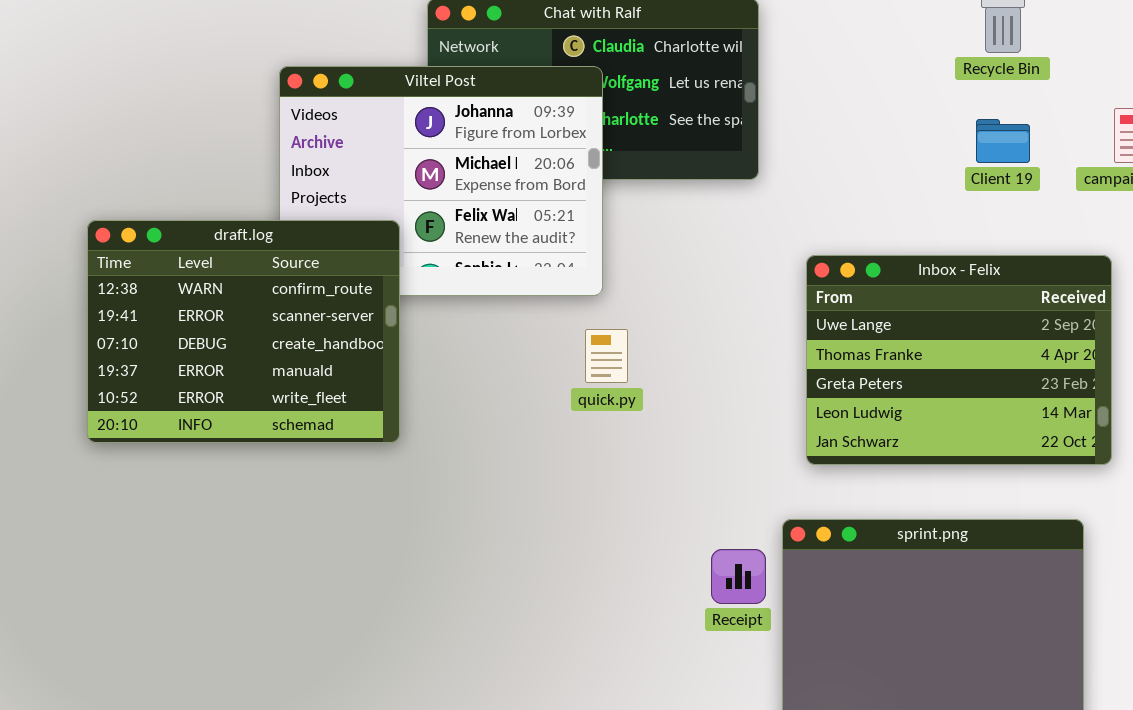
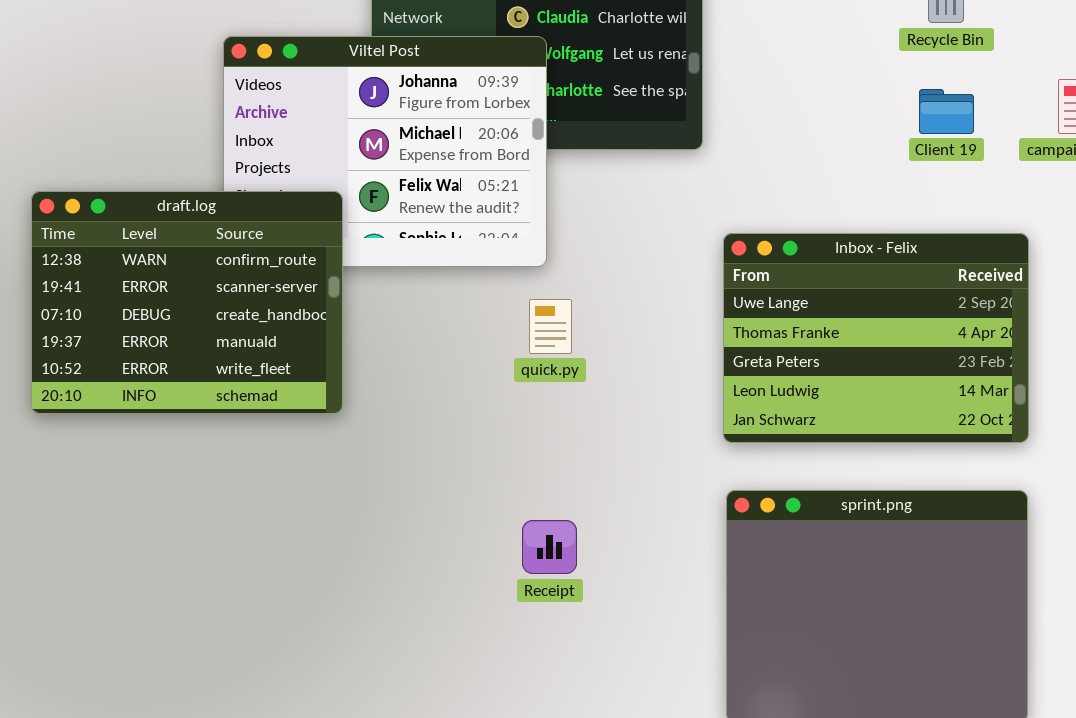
Inbox - Felix: [806,255,1112,465] -> [723,233,1029,443], moved
Receipt: [711,549,766,604] -> [522,520,577,574], moved

